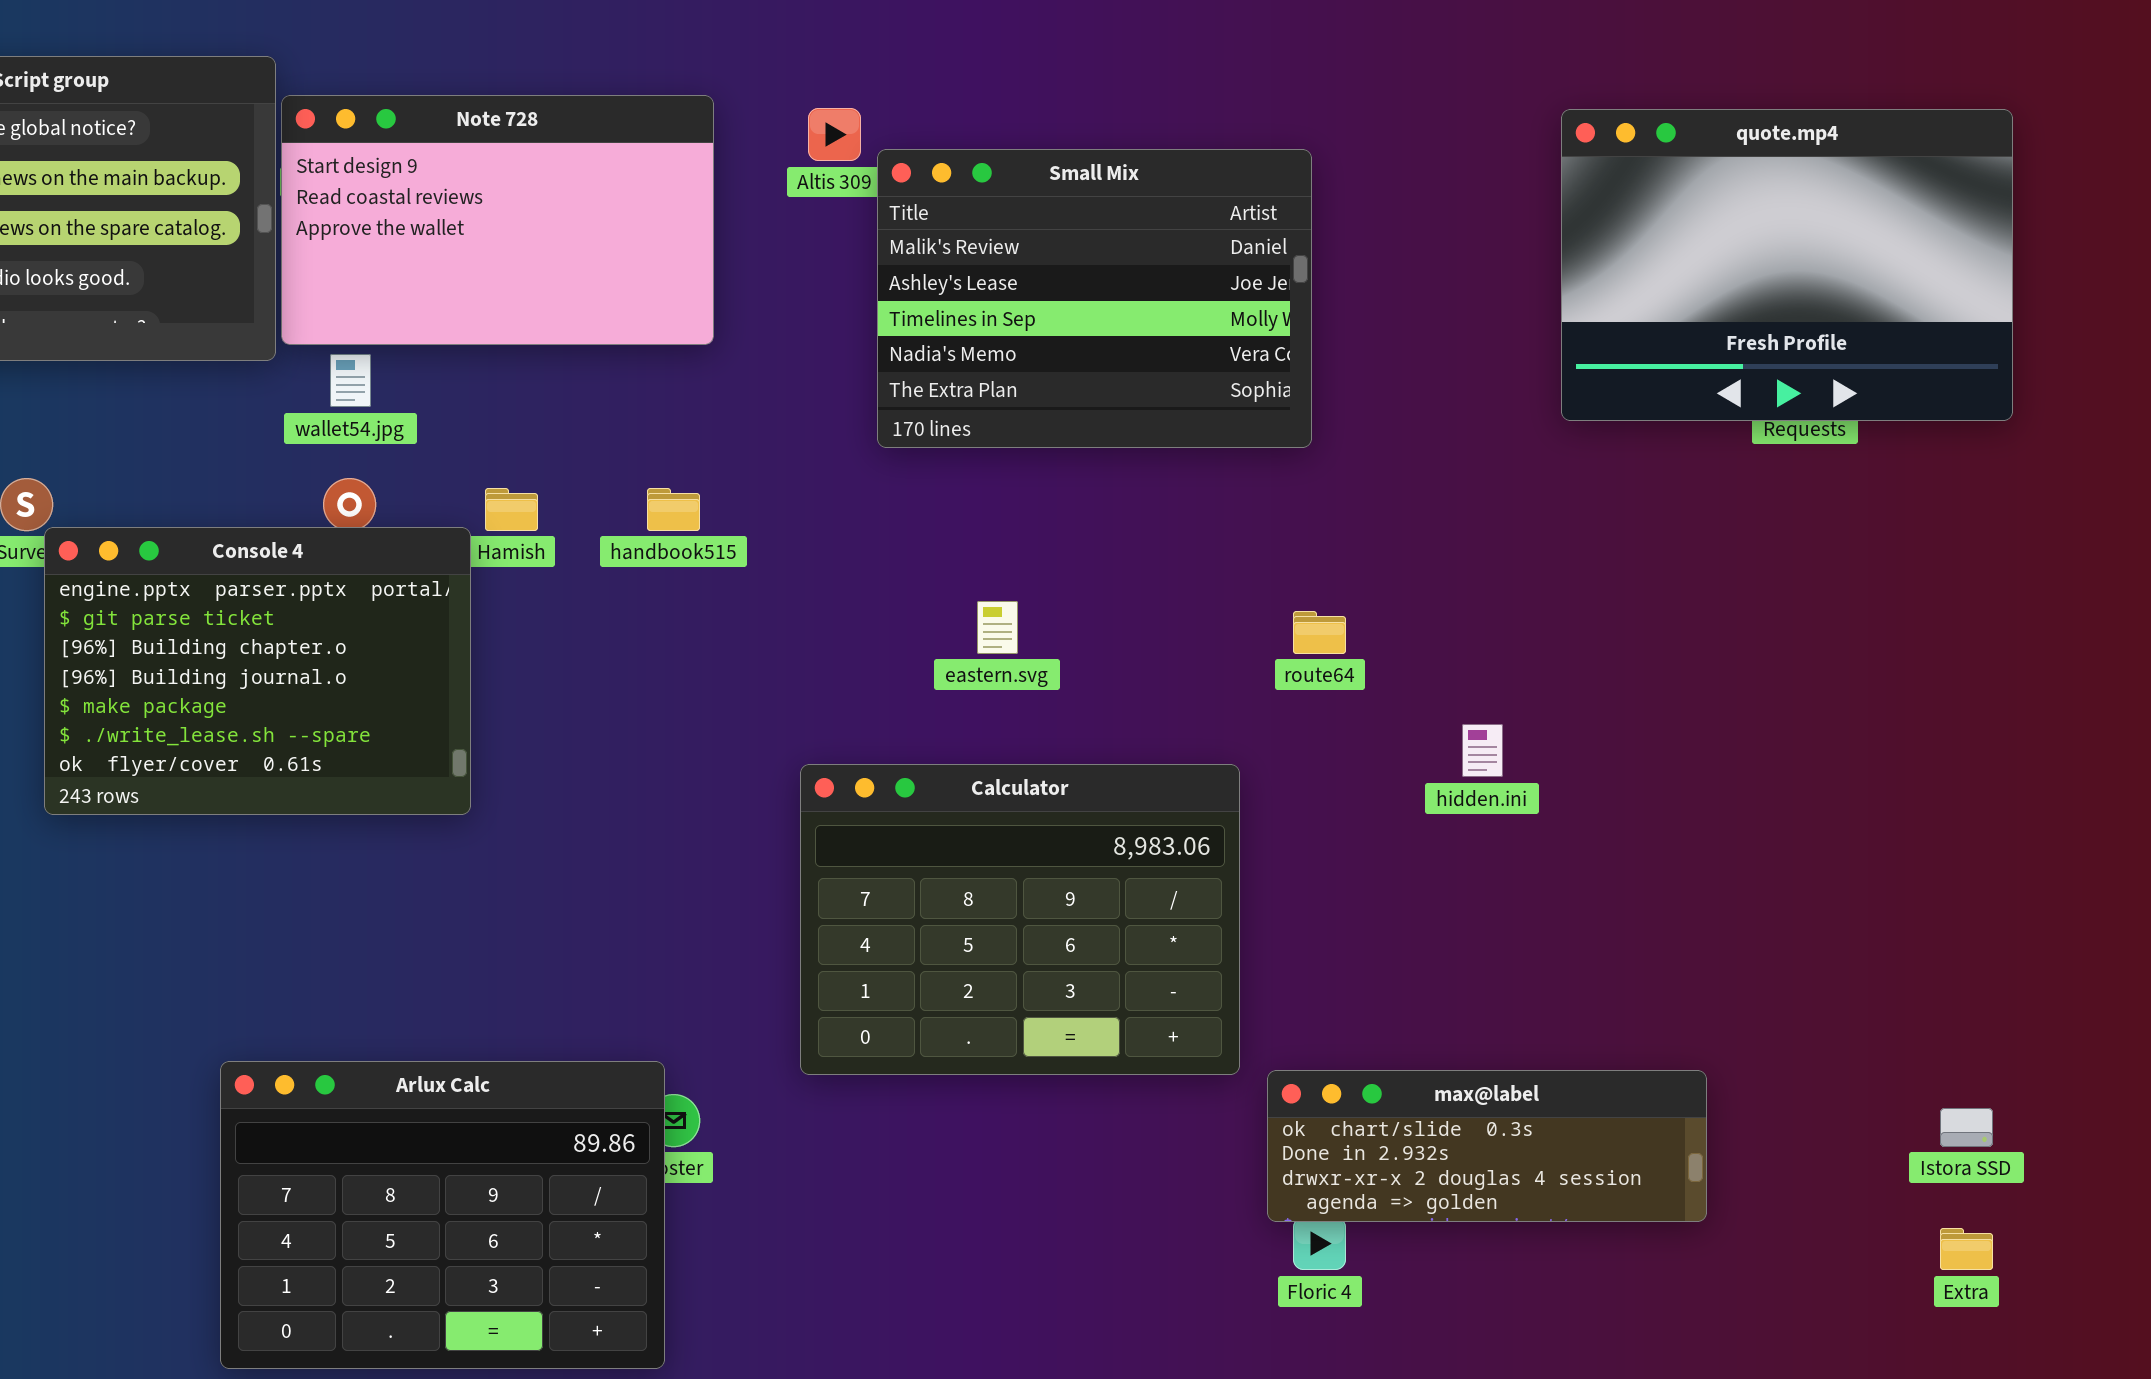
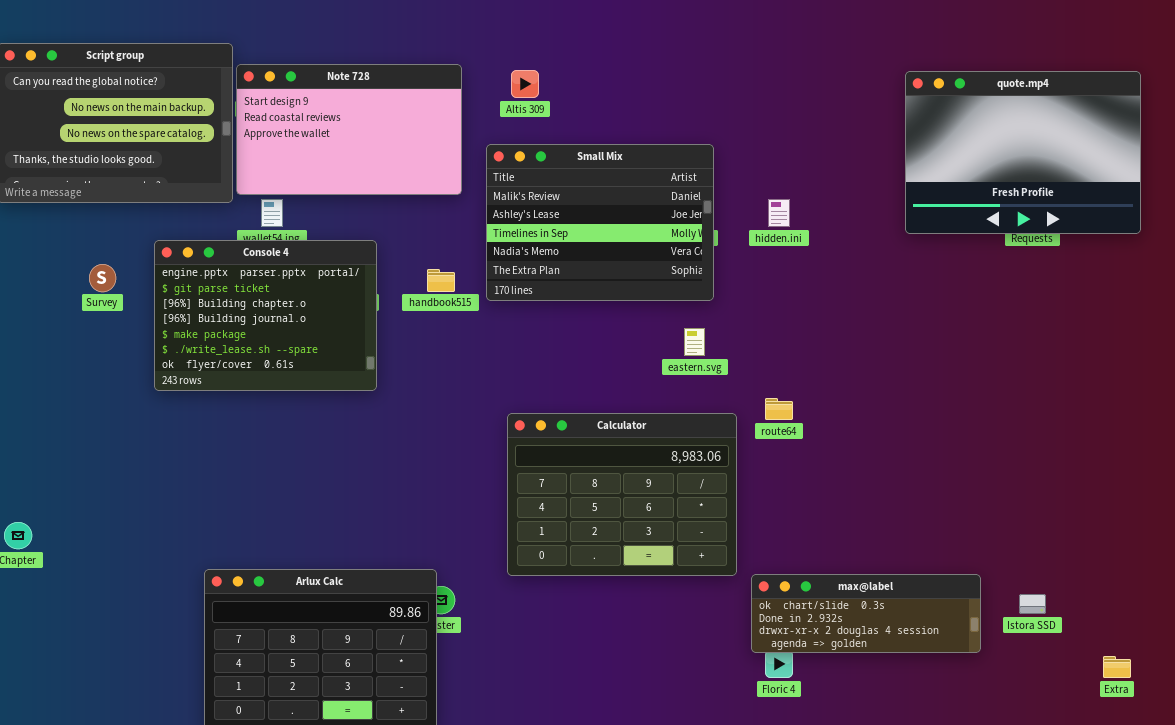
Small Mix: [877,149,1312,448] -> [486,144,714,301], moved
Console 4: [44,527,471,815] -> [154,240,377,391], moved
eastern.svg: [977,601,1018,654] -> [684,328,705,356], moved
route64: [1293,611,1346,654] -> [765,398,793,420], moved
hidden.ini: [1462,724,1503,777] -> [768,199,790,227], moved
Istora SSD: [1940,1108,1993,1147] -> [1019,594,1046,614], moved

